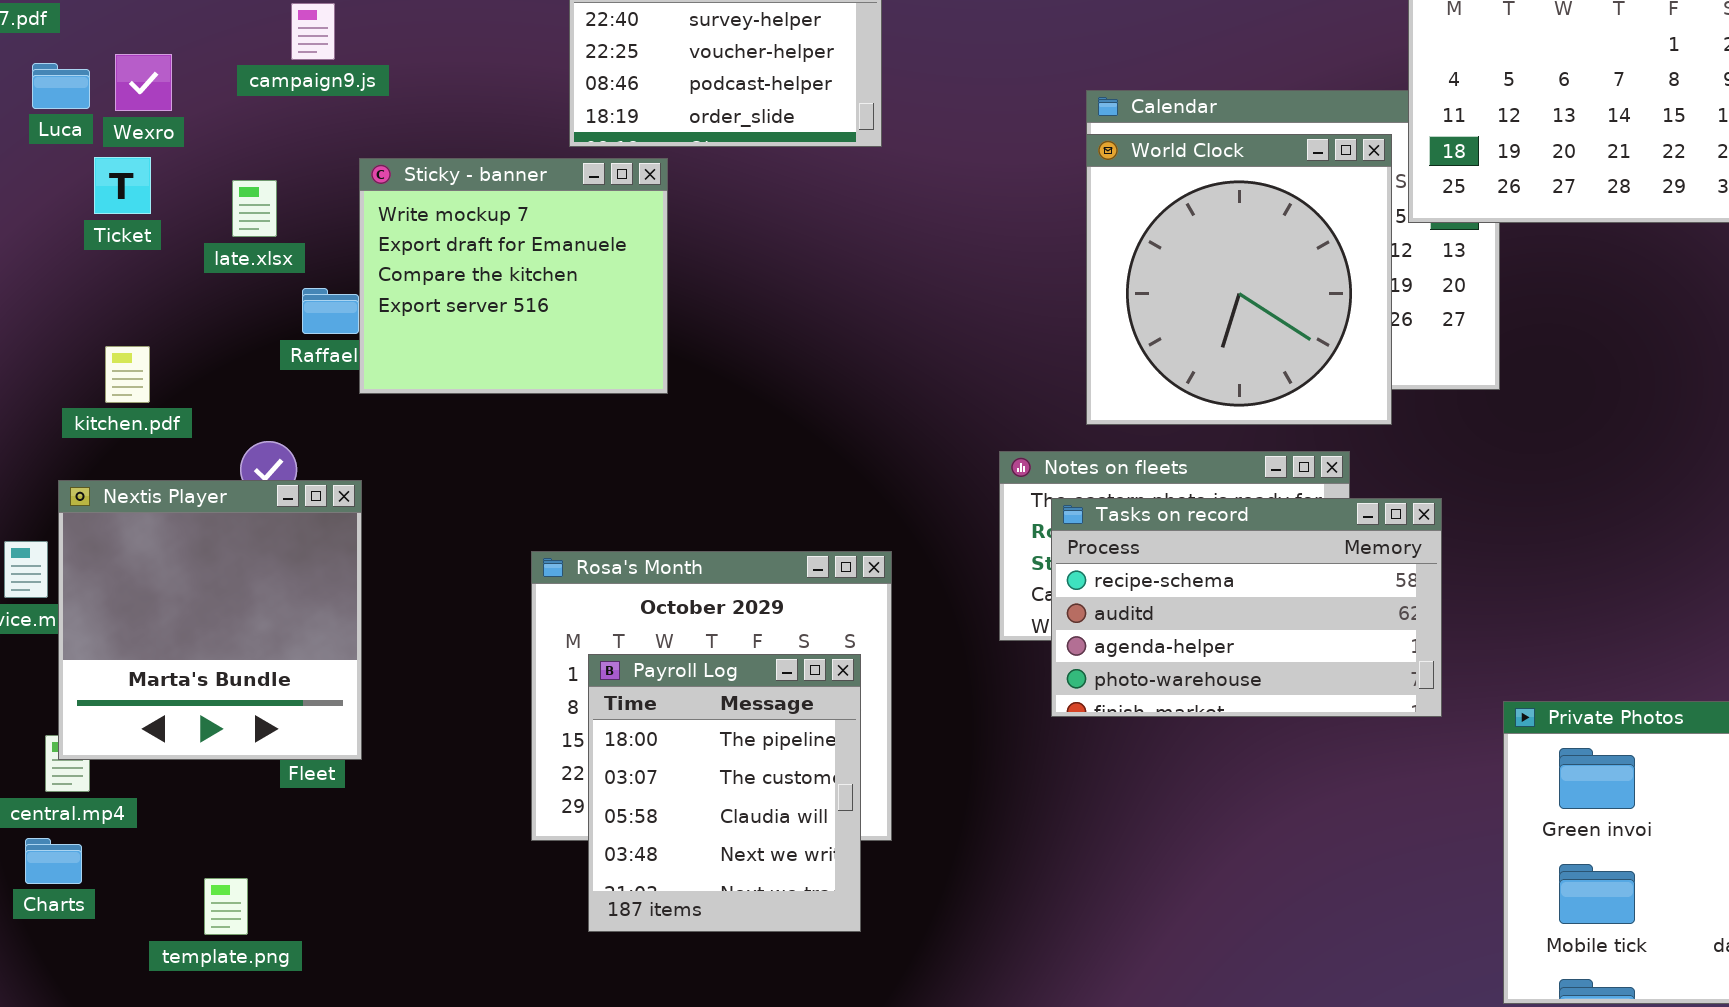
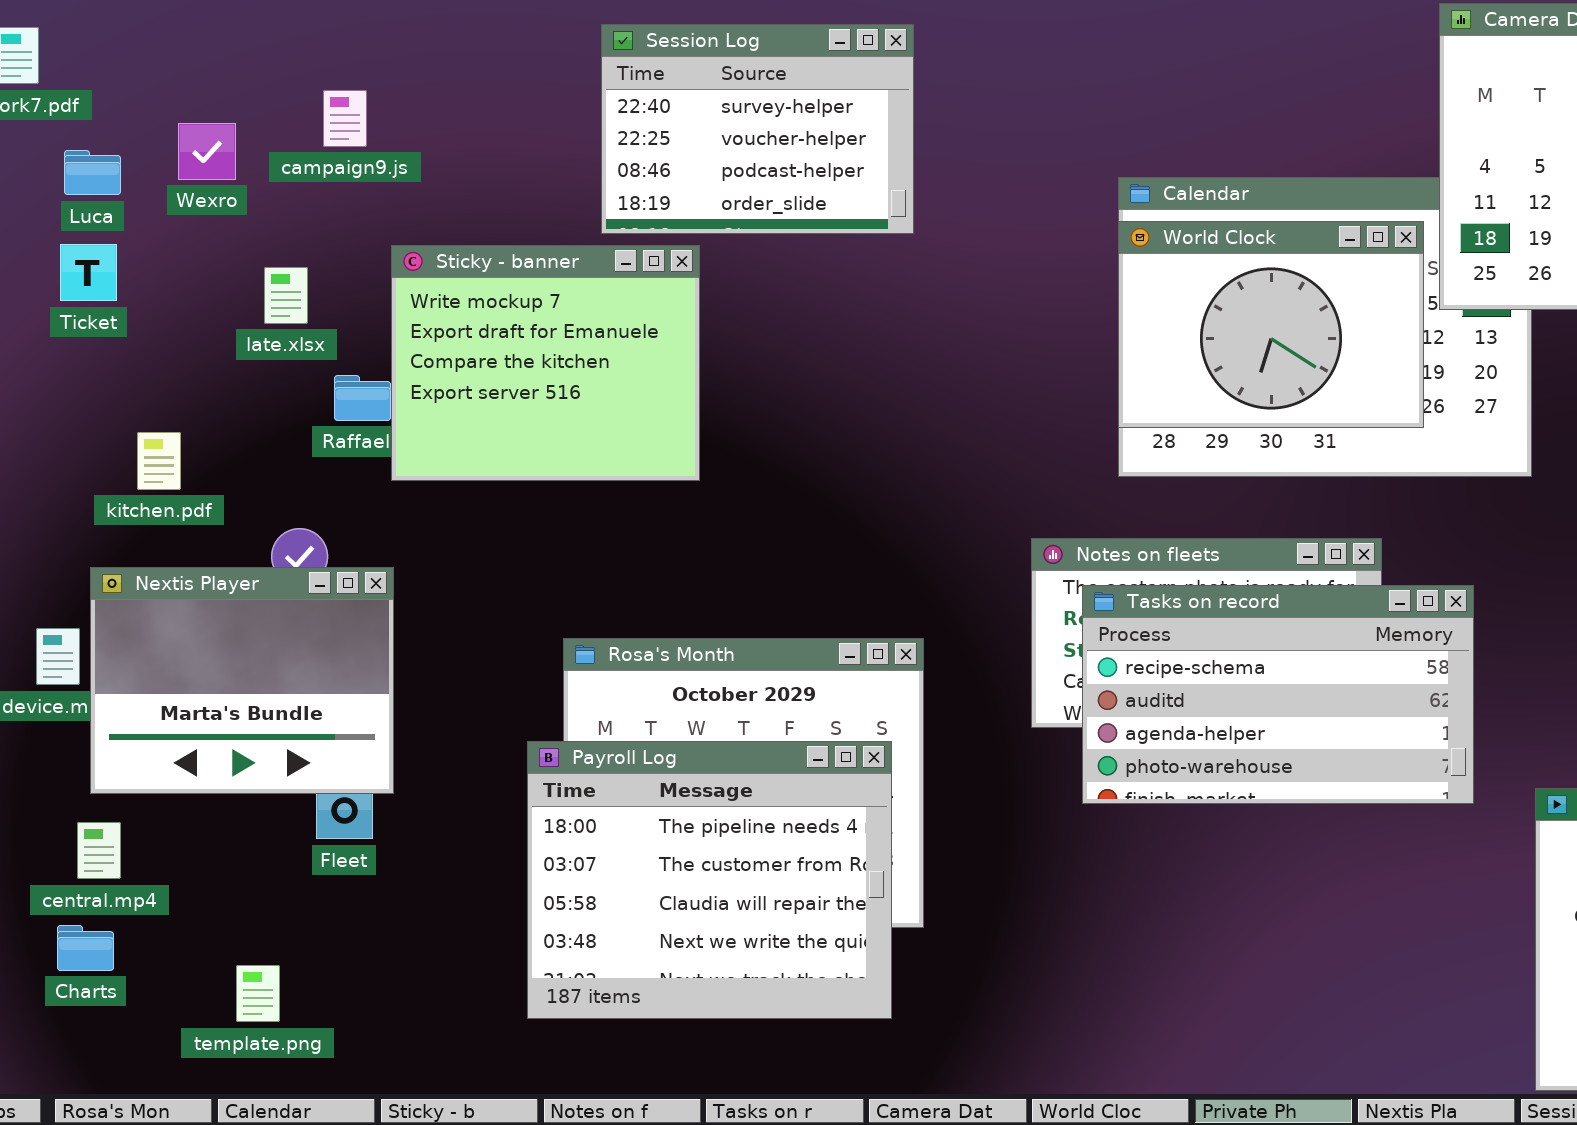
Wexro: [115,54,172,111] -> [178,123,236,180], moved
World Clock: [1086,134,1392,425] -> [1118,221,1424,428], resized
Ticket: [94,157,151,214] -> [60,244,117,301], moved
Nextis Player: [58,480,362,760] -> [90,567,394,794], resized
Payroll Log: [588,654,861,932] -> [527,741,892,1019], resized

